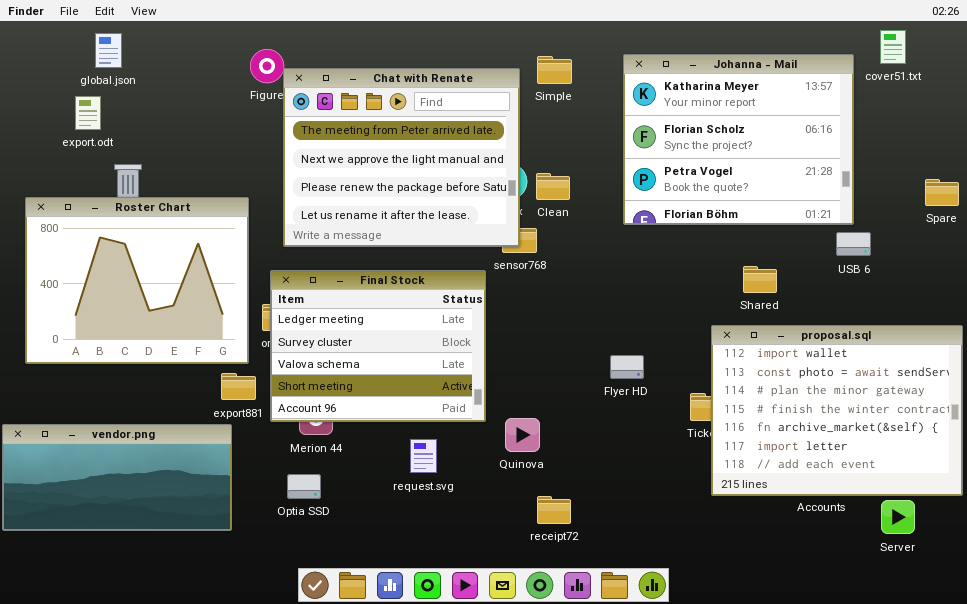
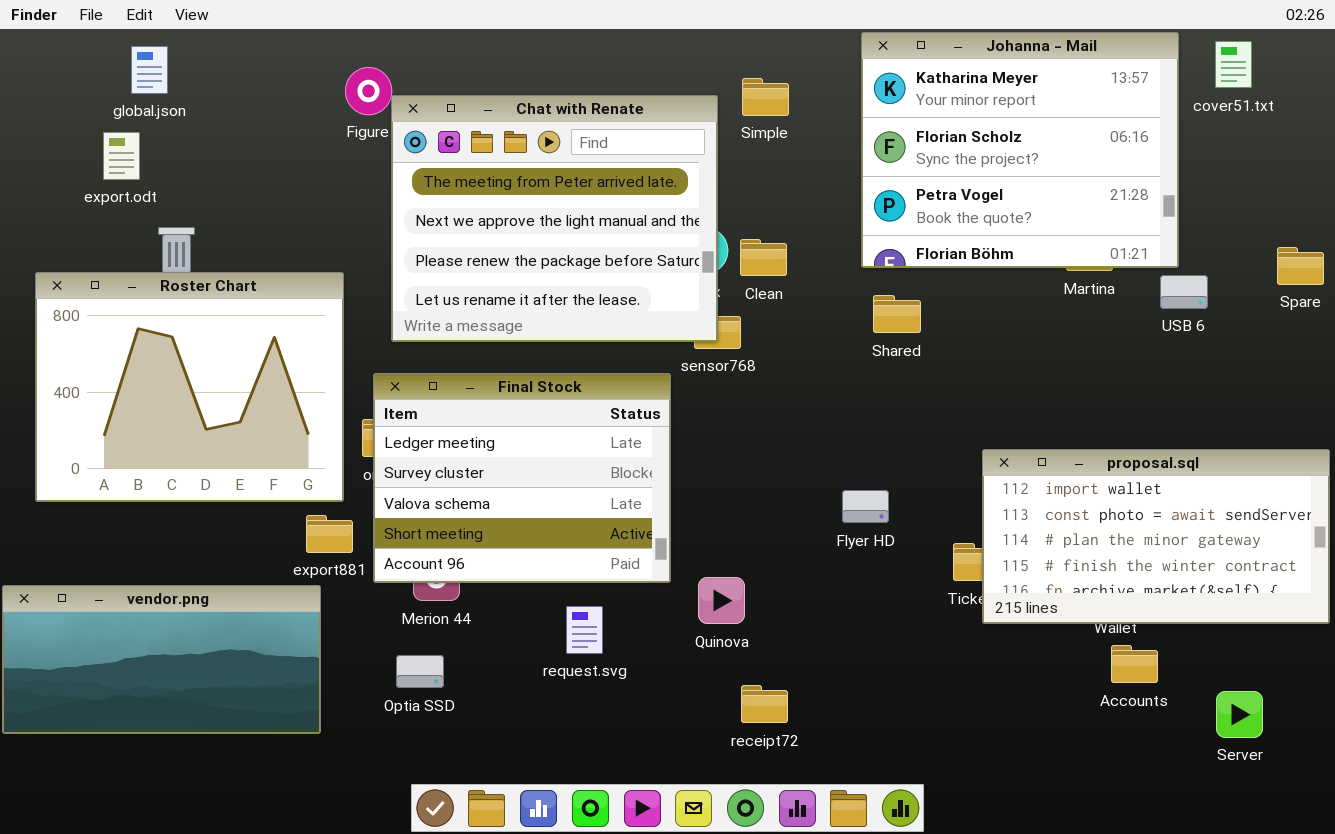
Johanna - Mail: [623,54,854,225] -> [861,32,1179,268], moved
USB 6: [836,232,871,256] -> [1160,275,1208,309], moved
Shared: [743,266,777,293] -> [873,295,921,333], moved
proposal.sql: [711,325,963,496] -> [982,449,1330,624], resized

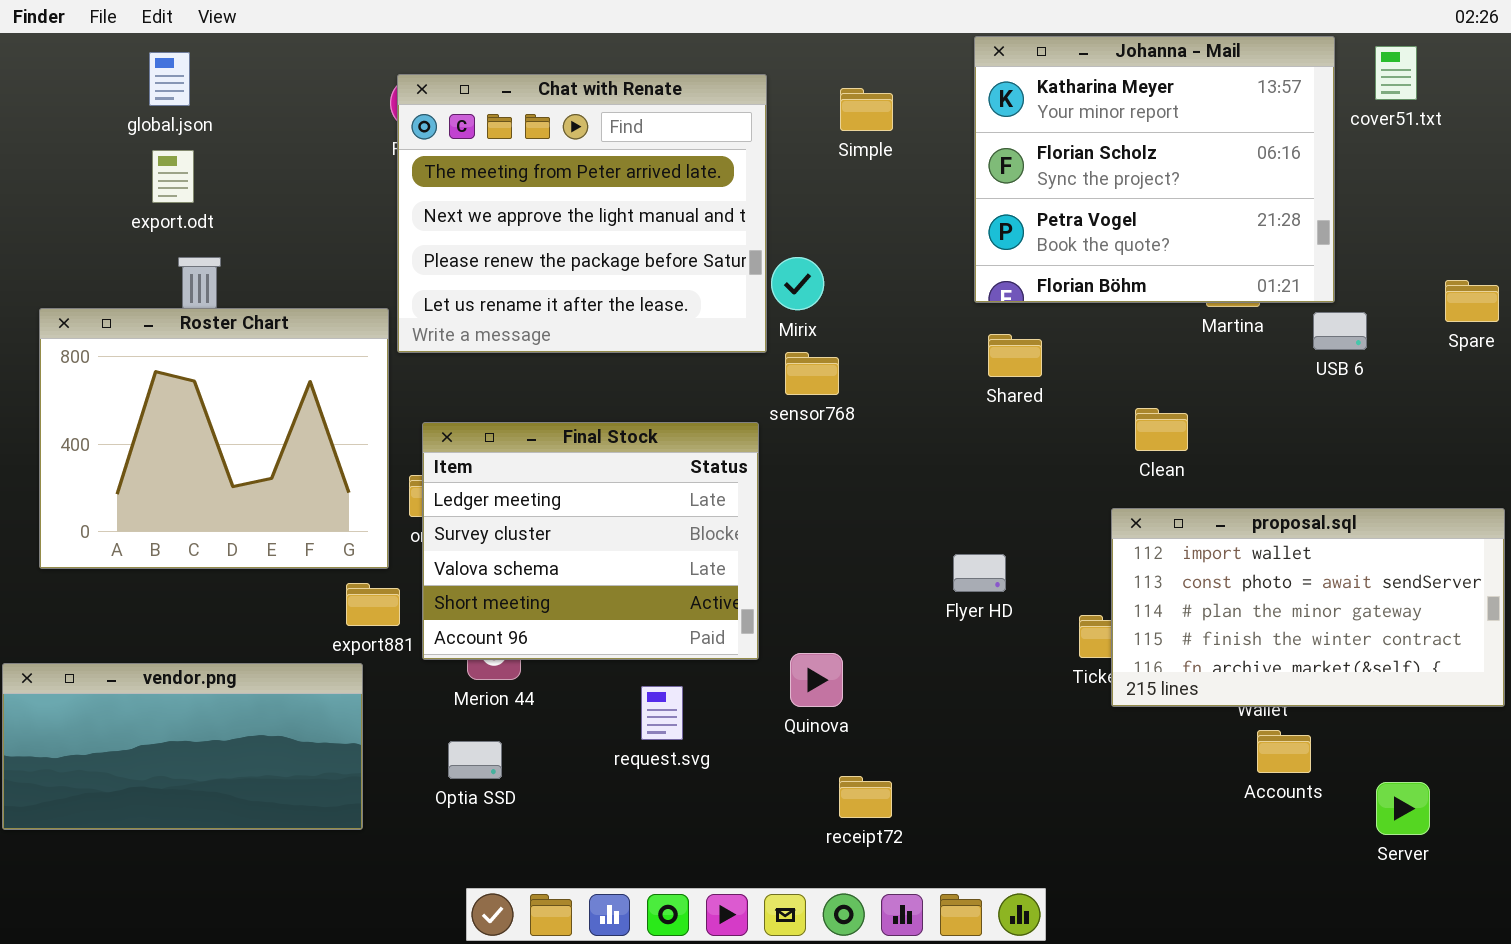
Chat with Renate: [391,95,718,342] -> [397,74,767,353], moved
export.odt: [103,132,140,180] -> [152,150,194,203], moved
Clean: [740,239,787,276] -> [1135,408,1188,451], moved

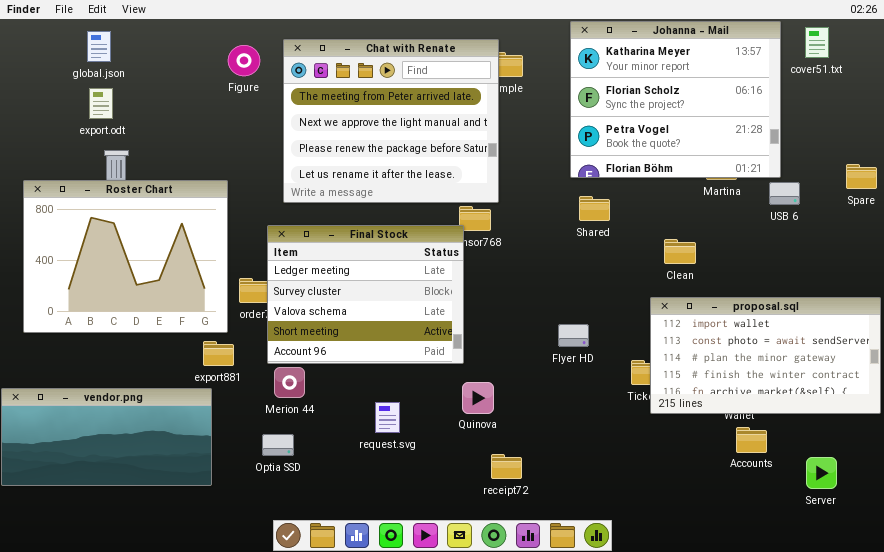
Chat with Renate: [397,74,767,353] -> [283,39,499,203], moved
Final Stock: [422,422,759,660] -> [267,225,464,364], moved

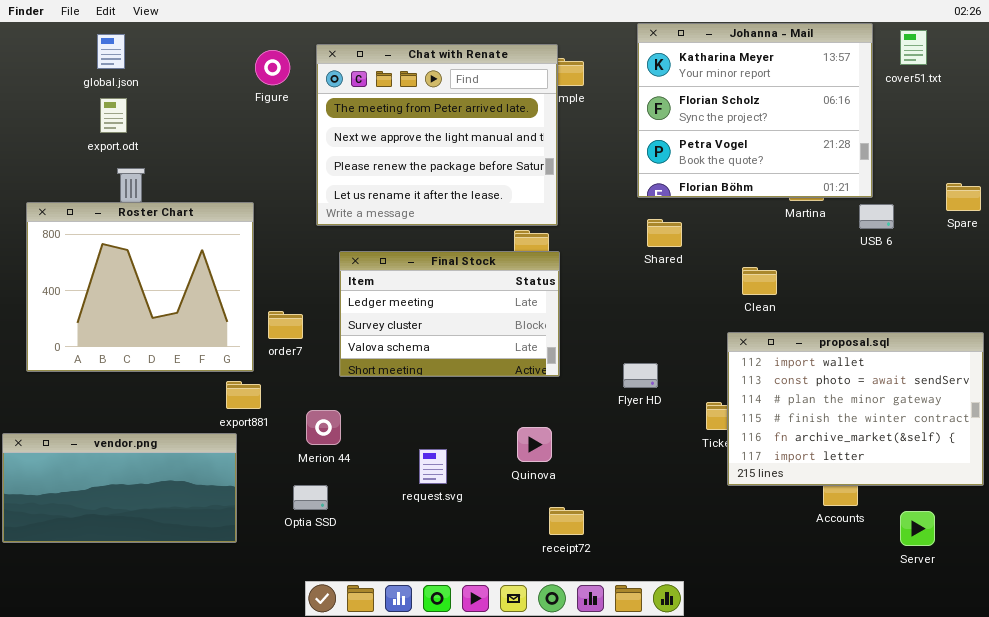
Final Stock: [267,225,464,364] -> [339,251,560,377], moved, resized
proposal.sql: [650,297,881,414] -> [727,332,984,486], resized

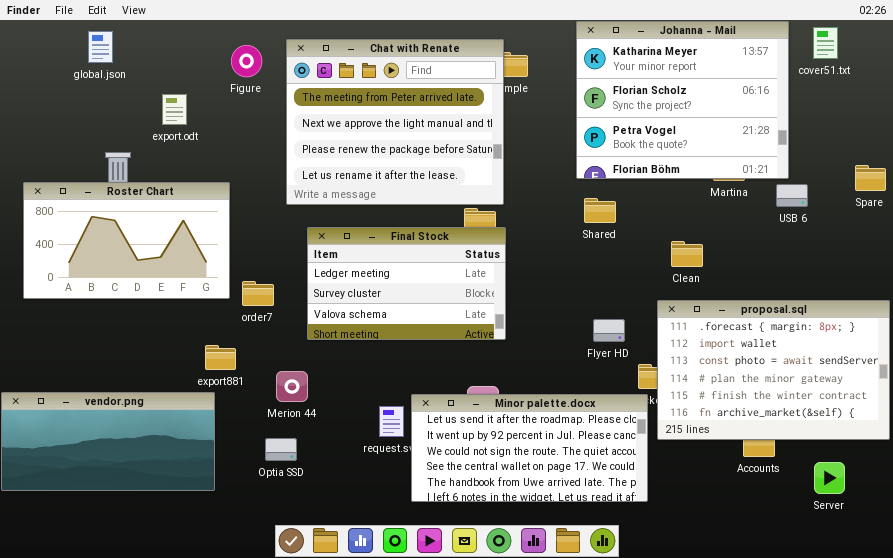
export.odt: [100,98,127,133] -> [162,94,187,125], moved
Roster Chart: [26,202,254,372] -> [23,182,230,299], resized
proposal.sql: [727,332,984,486] -> [657,300,890,440], scrolled up 1 row
Flyer HD: [623,363,658,388] -> [593,319,625,342], moved
Minor palette.docx: none -> [411,394,648,502], opened

